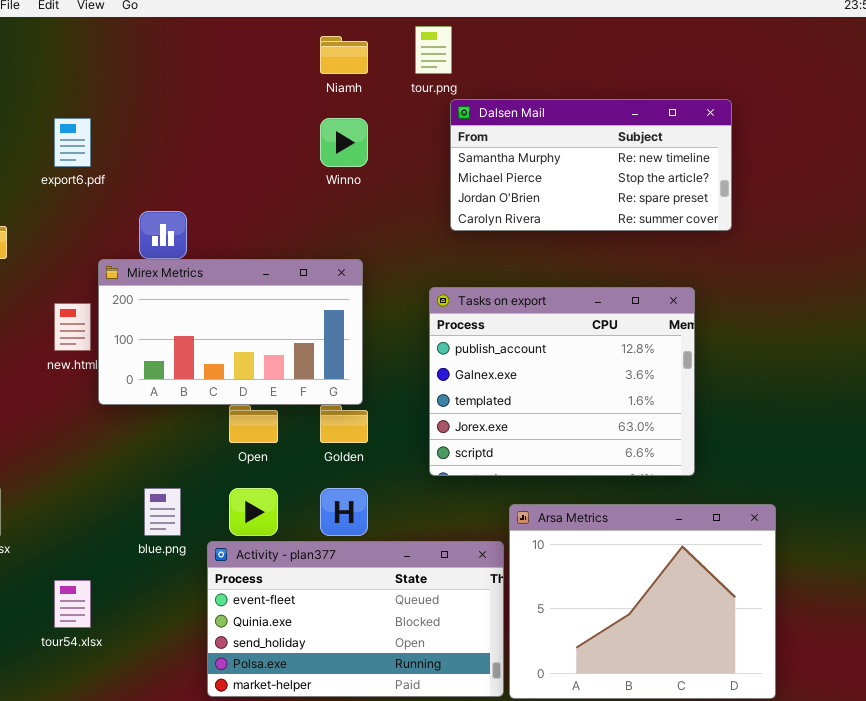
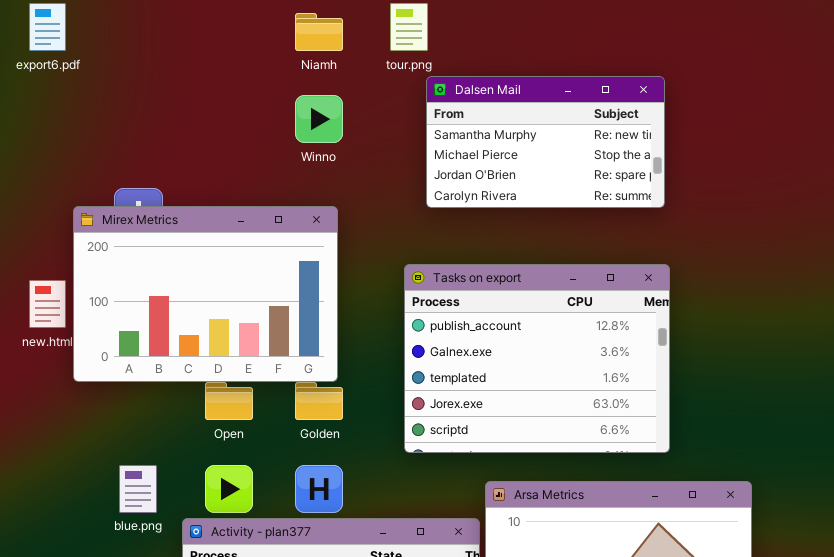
Dalsen Mail: [450,99,732,231] -> [426,76,665,208], resized
export6.pdf: [54,118,91,167] -> [29,3,66,51], moved
Mirex Metrics: [98,259,363,405] -> [73,206,338,382], resized

